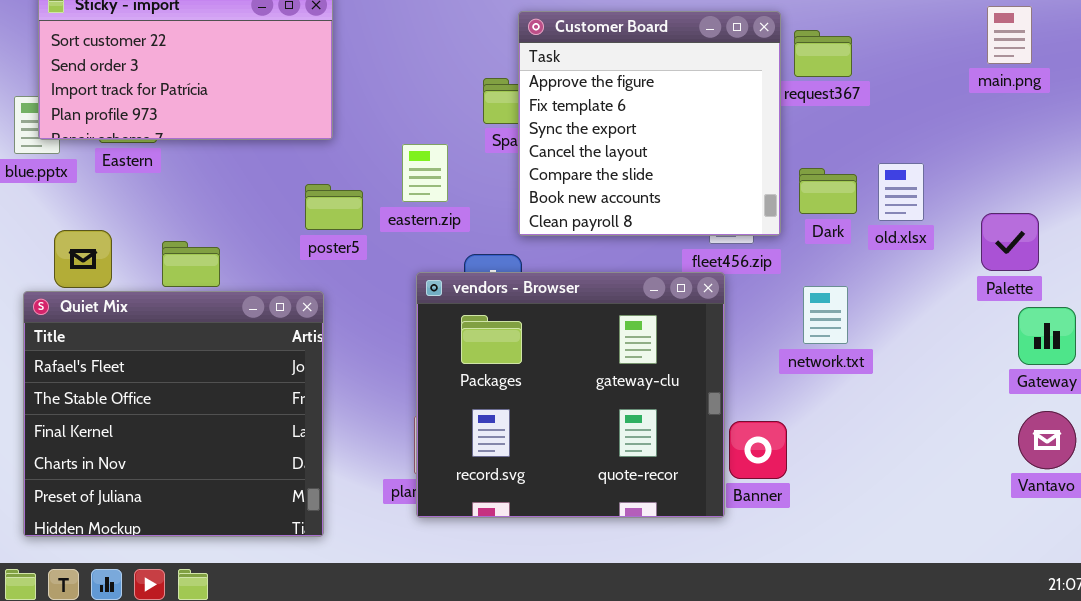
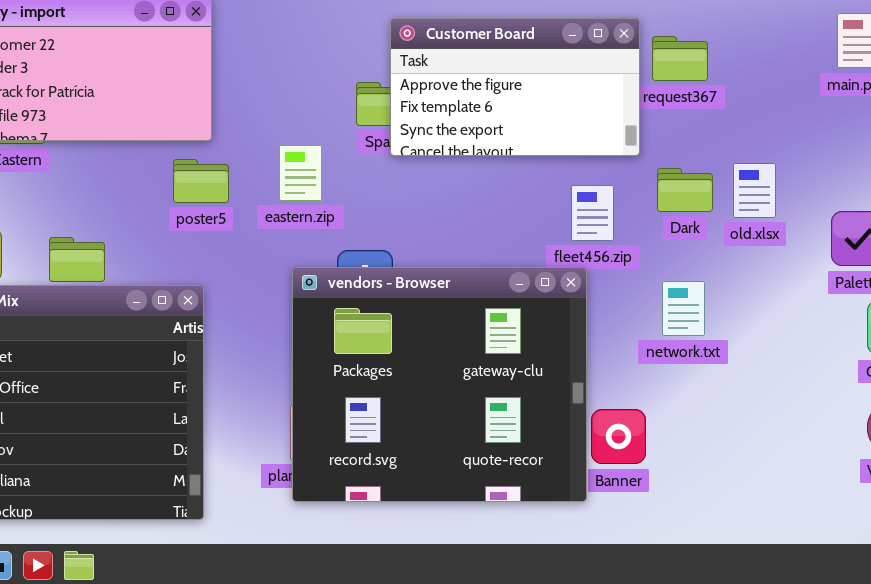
Customer Board: [518,11,781,236] -> [390,18,640,156], resized
poster5: [305,184,363,230] -> [173,159,229,203], moved

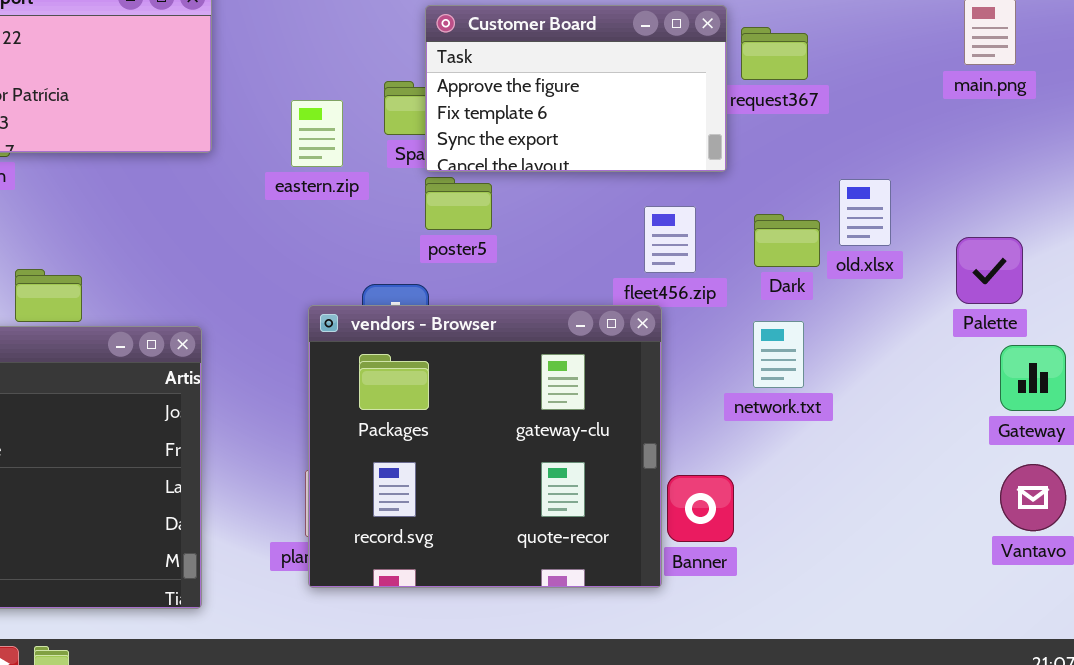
eastern.zip: [279,145,322,201] -> [291,100,343,167], moved
poster5: [173,159,229,203] -> [425,177,492,230], moved
Dark: [657,168,713,212] -> [754,214,820,267], moved

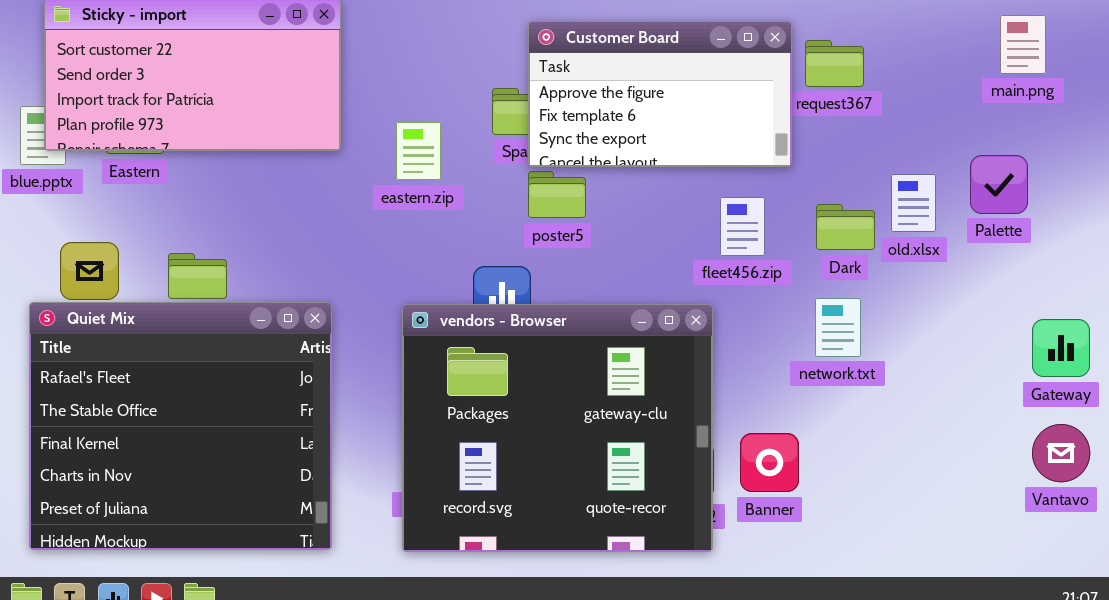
eastern.zip: [291,100,343,167] -> [396,122,441,180], moved
Palette: [956,237,1023,304] -> [970,155,1028,214], moved
vendors - Browser: [308,305,662,588] -> [402,304,713,552], moved

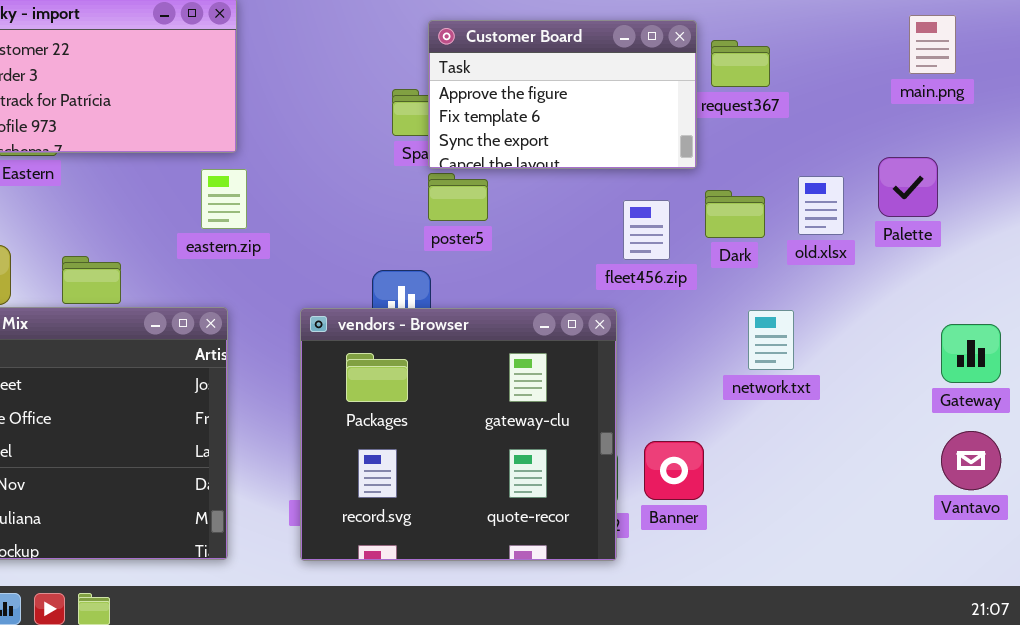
eastern.zip: [396,122,441,180] -> [201,169,247,229], moved
Dark: [816,204,875,250] -> [705,190,765,238], moved
network.txt: [815,298,861,357] -> [748,310,794,370], moved

